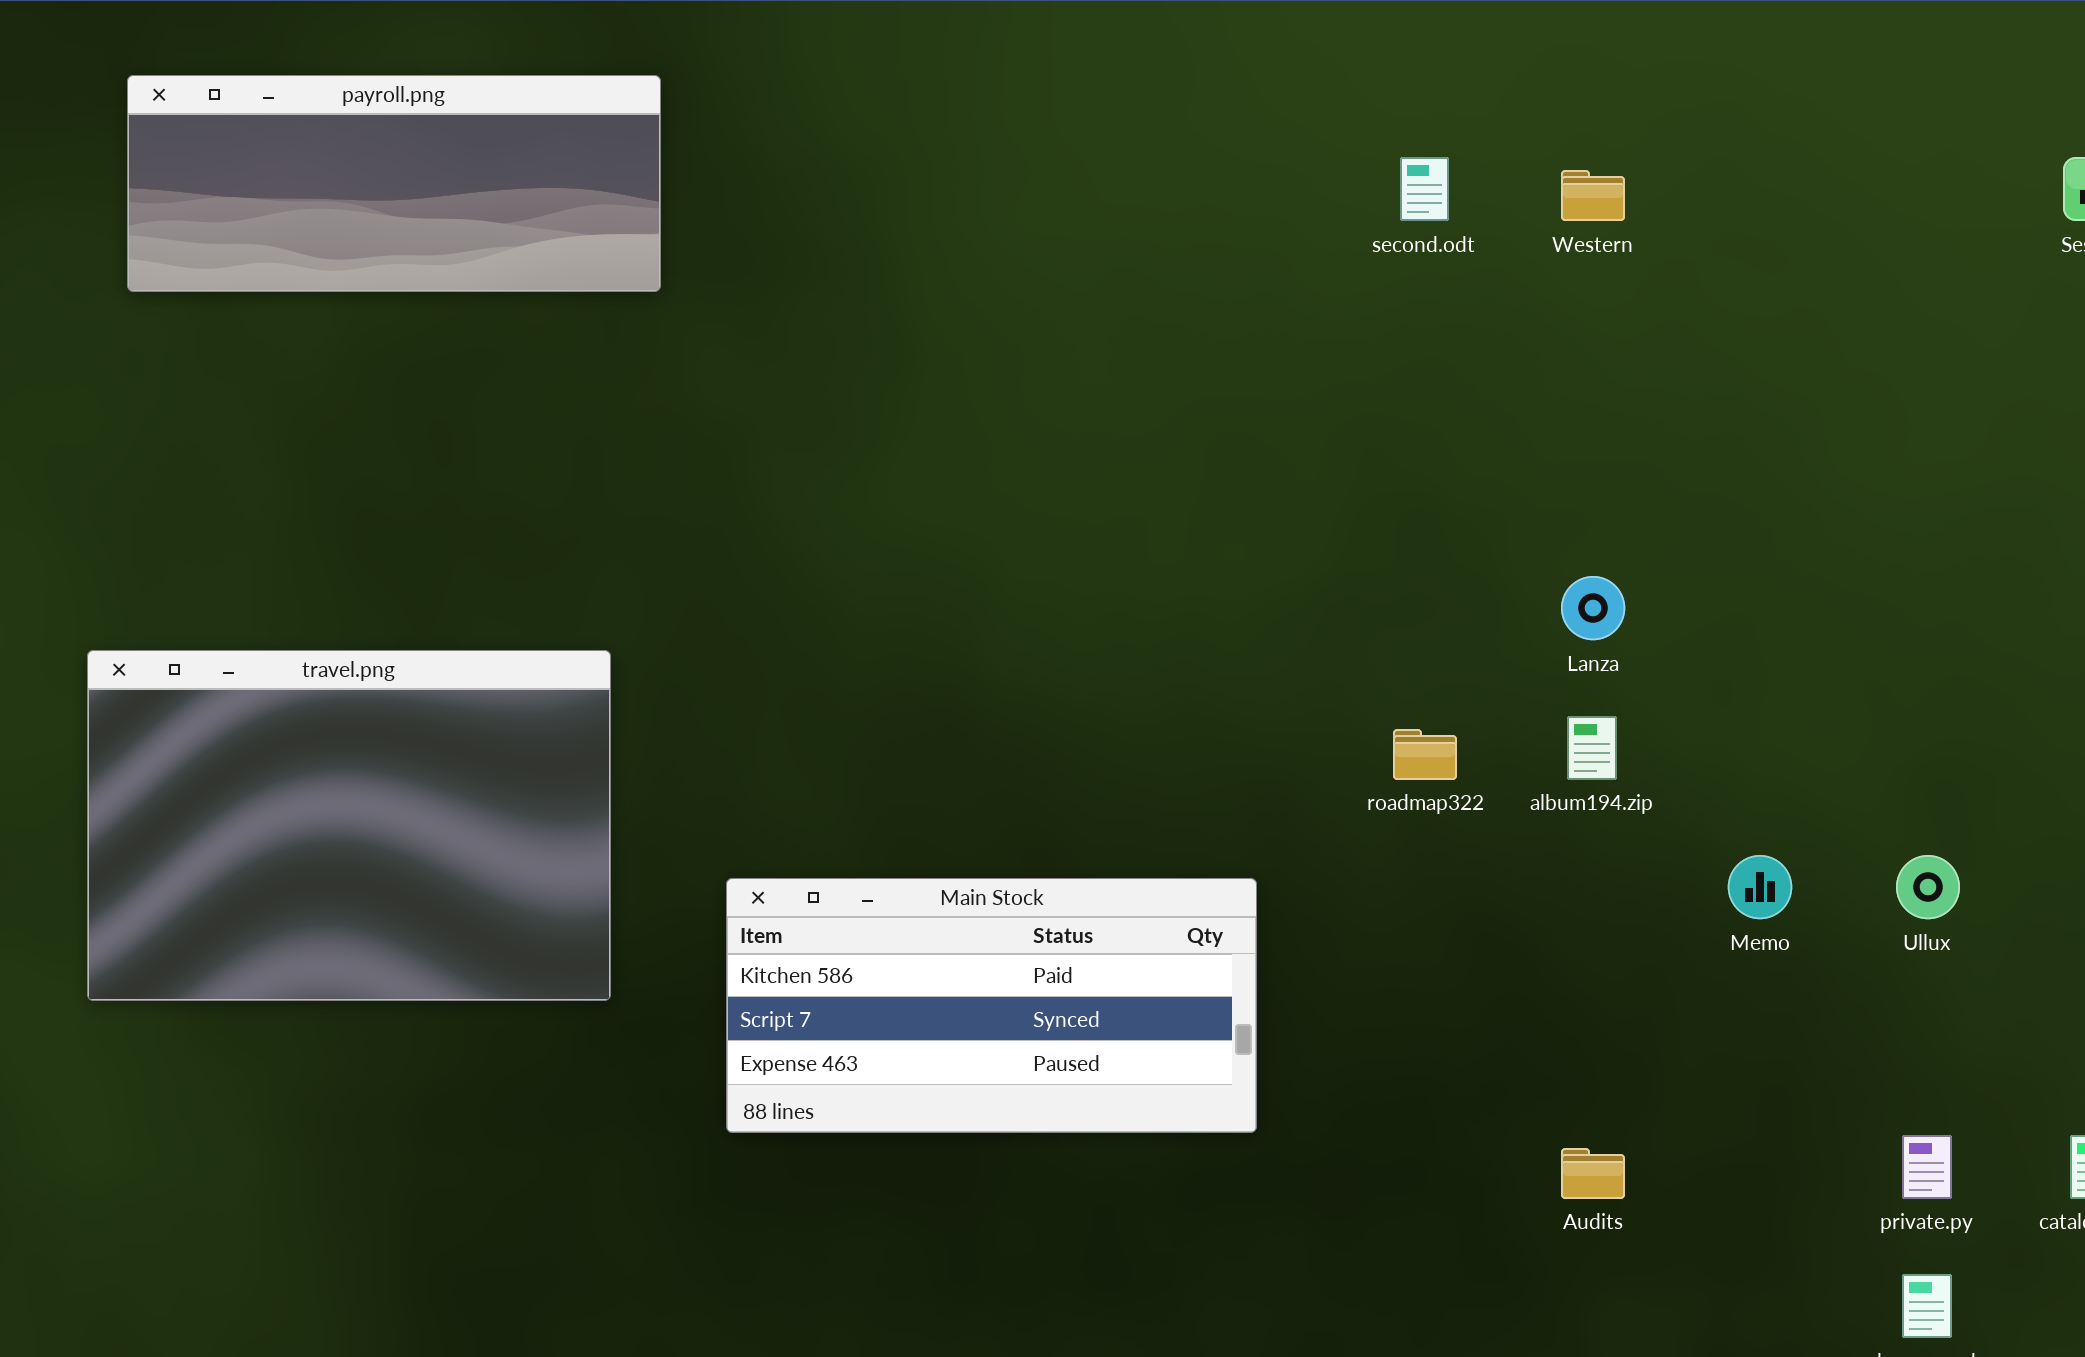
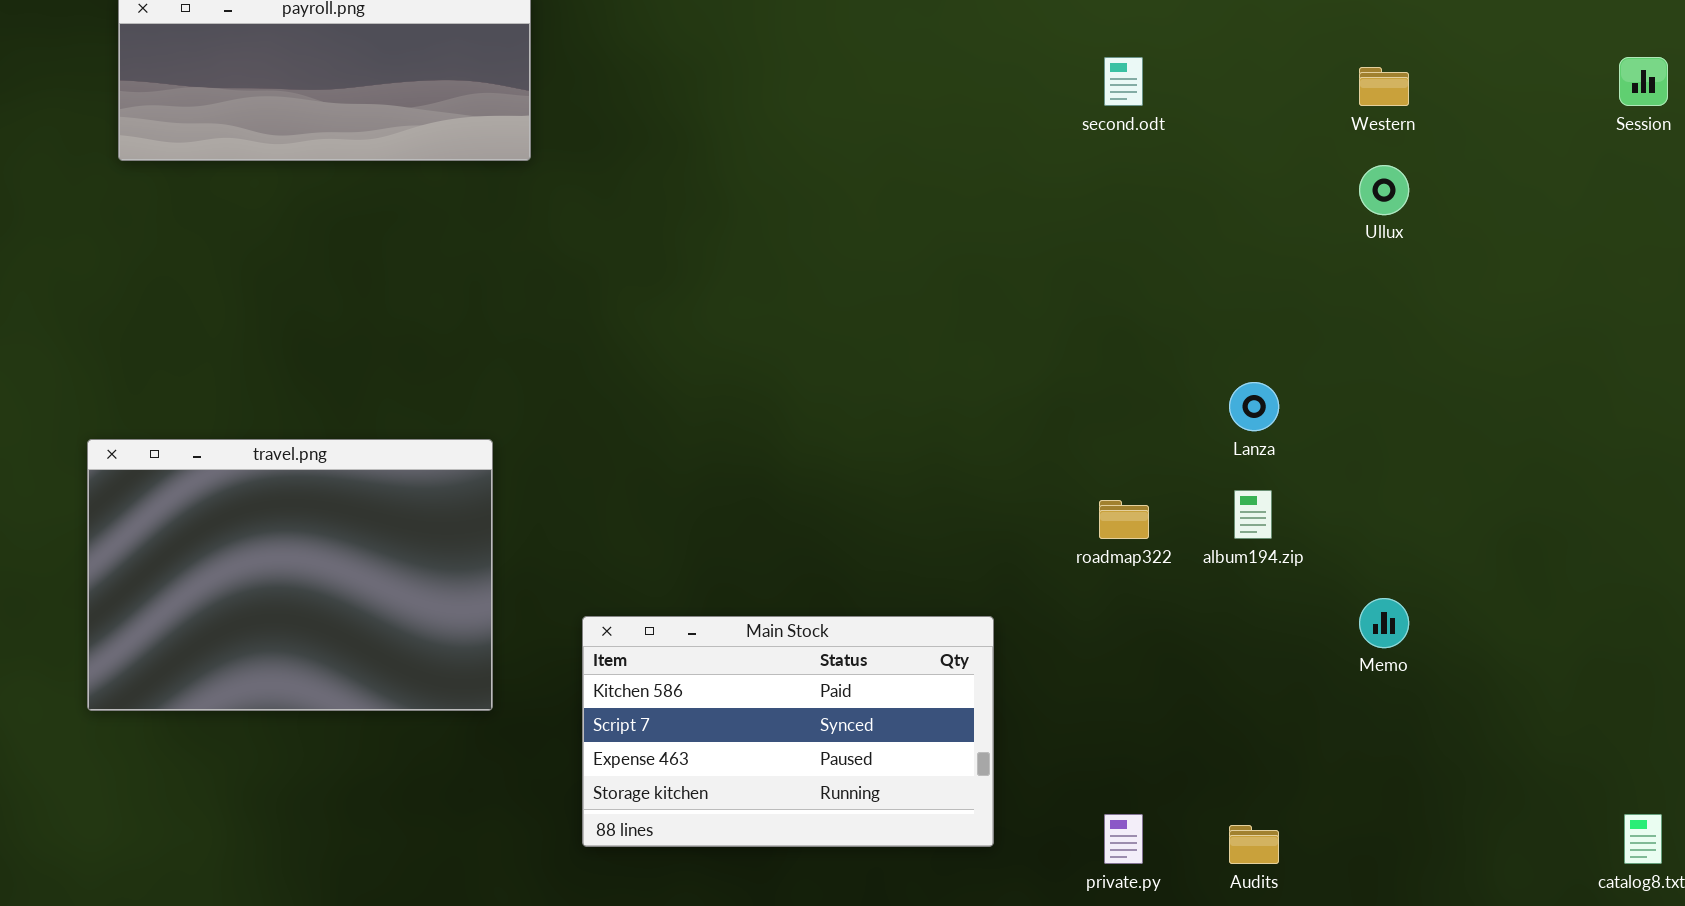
Western: [1561,170,1625,221] -> [1359,67,1409,106], moved
Ullux: [1896,855,1960,919] -> [1359,165,1409,215], moved
Main Stock: [726,878,1257,1133] -> [582,616,994,847], resized
private.py: [1902,1135,1952,1199] -> [1104,814,1143,864], moved

